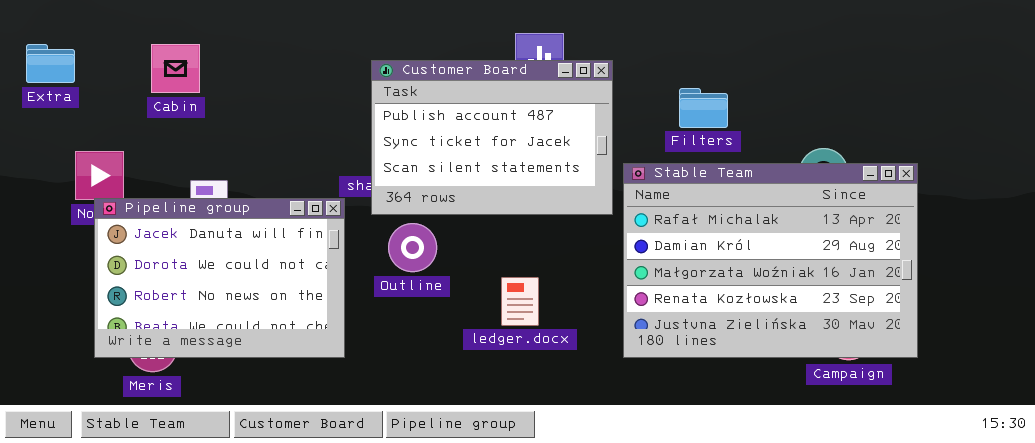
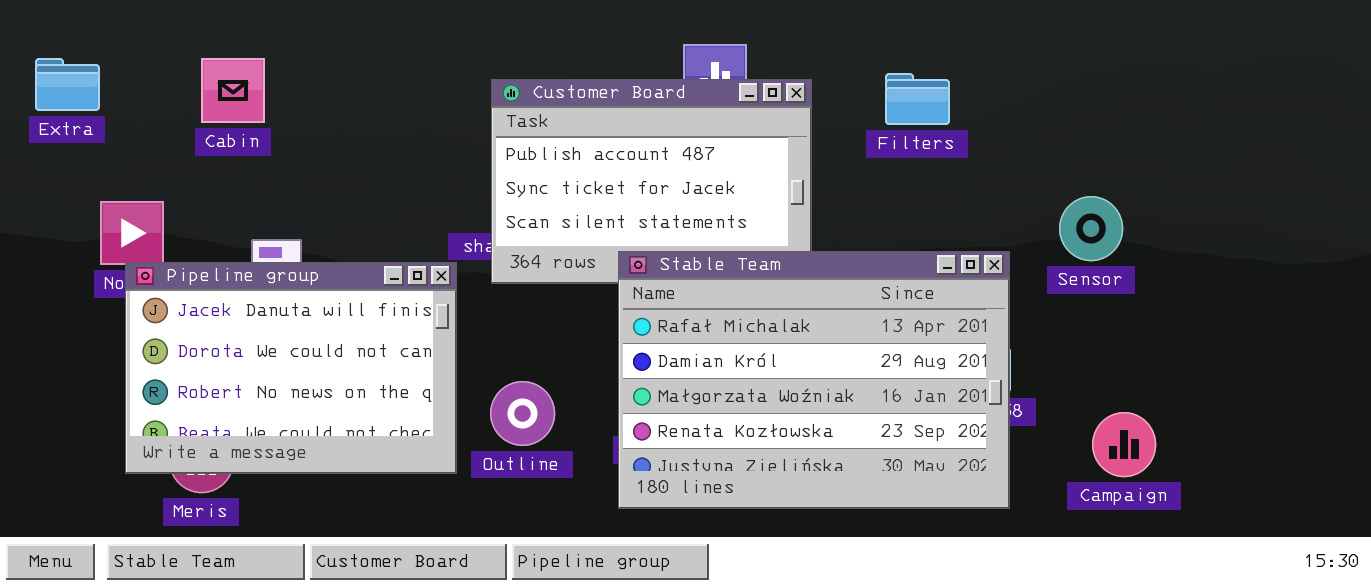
Filters: [679,88,728,128] -> [885,73,950,125], moved
Stable Team: [623,163,918,358] -> [618,251,1010,509], moved
Outline: [388,223,437,272] -> [490,381,555,446], moved

